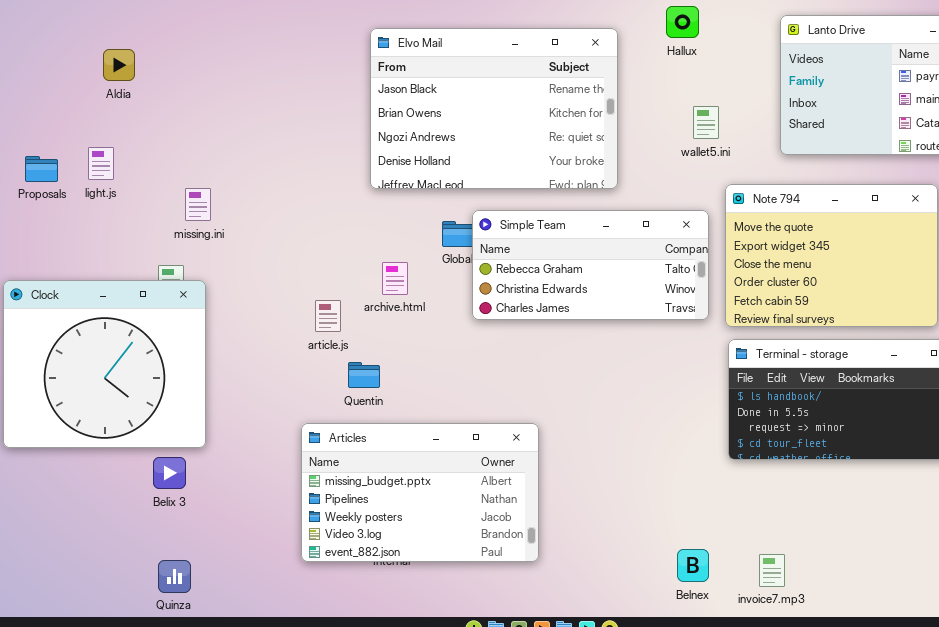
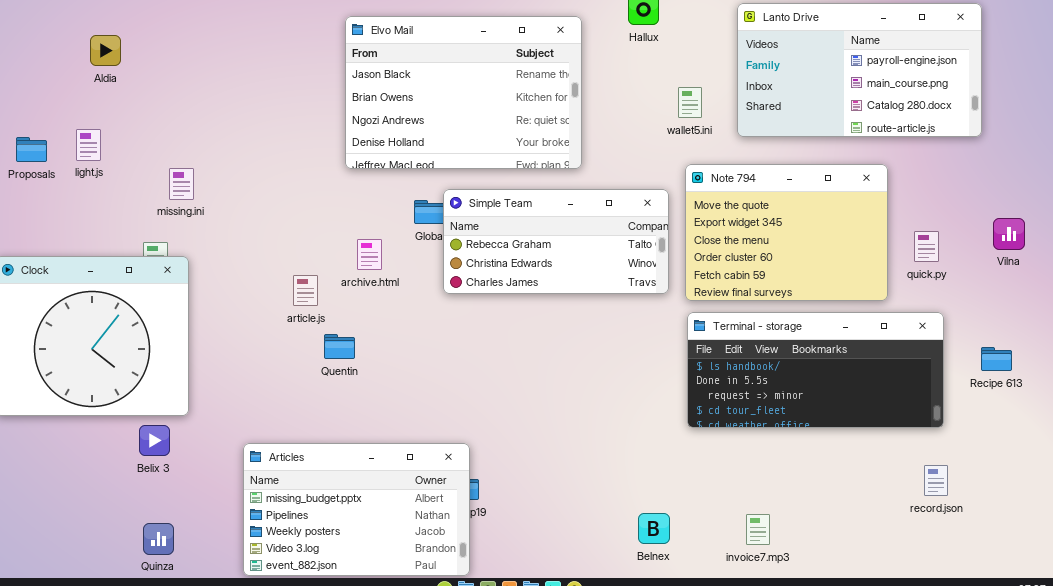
wallet5.ini: [693,106,719,139] -> [678,87,702,118], moved
Articles: [301,423,539,562] -> [243,443,470,576], moved
invoice7.mp3: [759,554,785,587] -> [746,514,770,545], moved

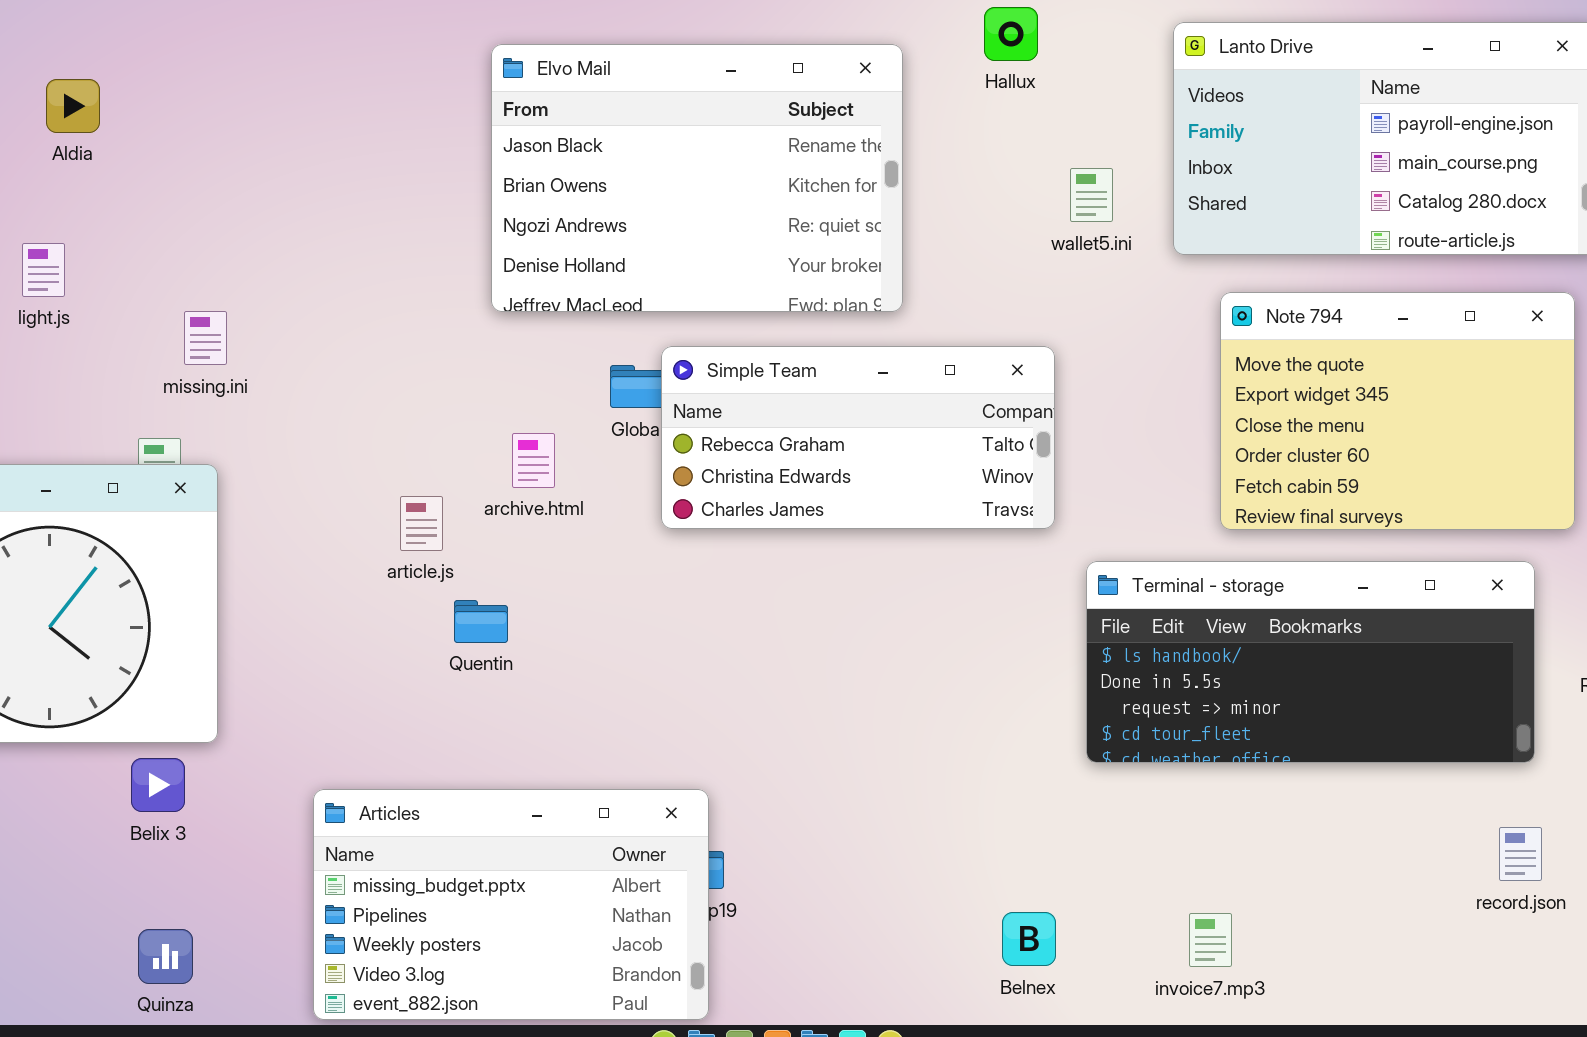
Note 794: [685,164,888,301] -> [1220,292,1575,530], moved

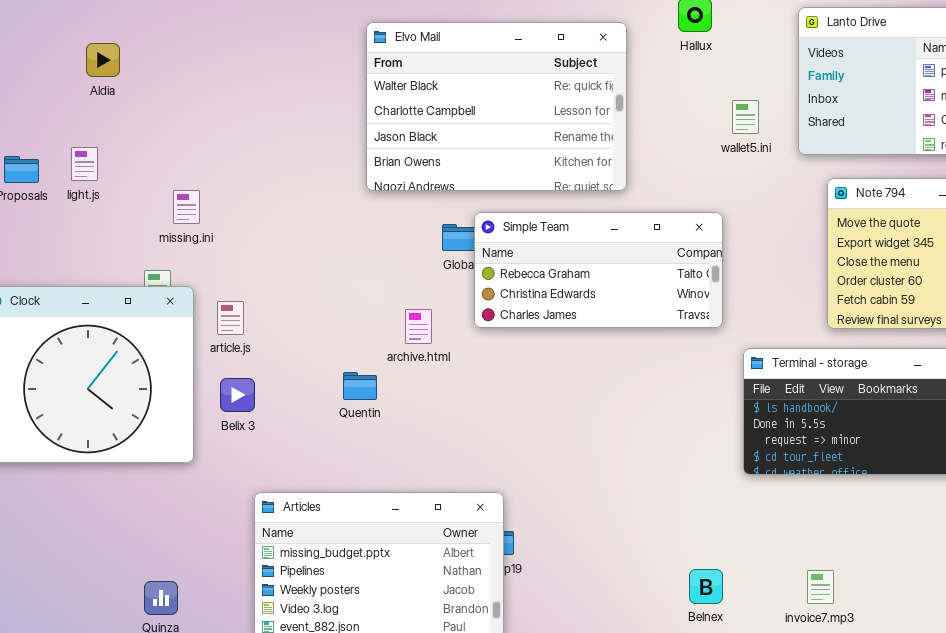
Elvo Mail: [491,44,903,312] -> [366,22,627,191], scrolled up 2 rows
archive.html: [512,433,555,488] -> [405,309,432,344], moved
article.js: [400,496,443,551] -> [217,301,244,335], moved
Belix 3: [131,758,185,812] -> [220,378,255,412], moved

